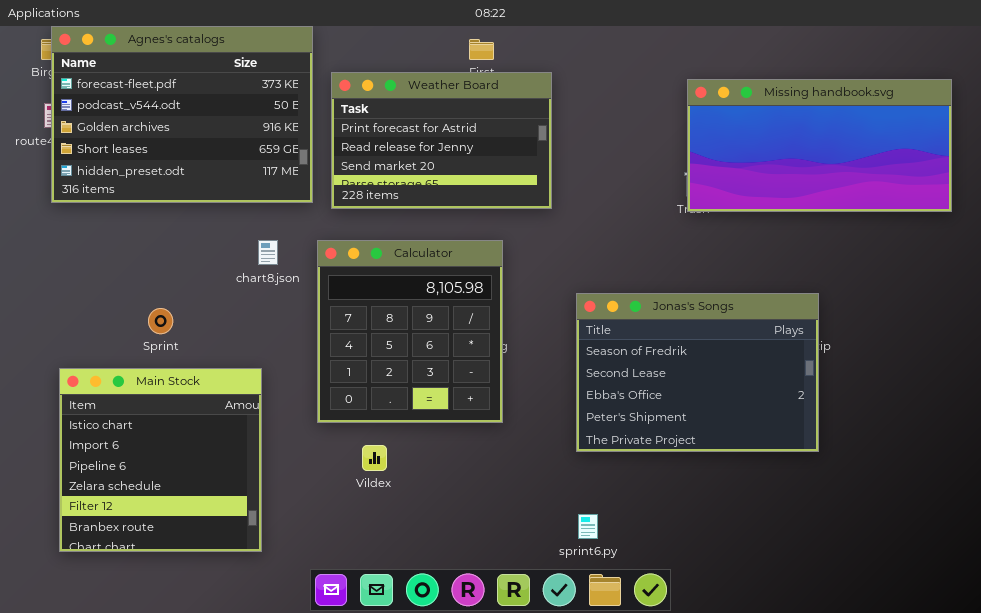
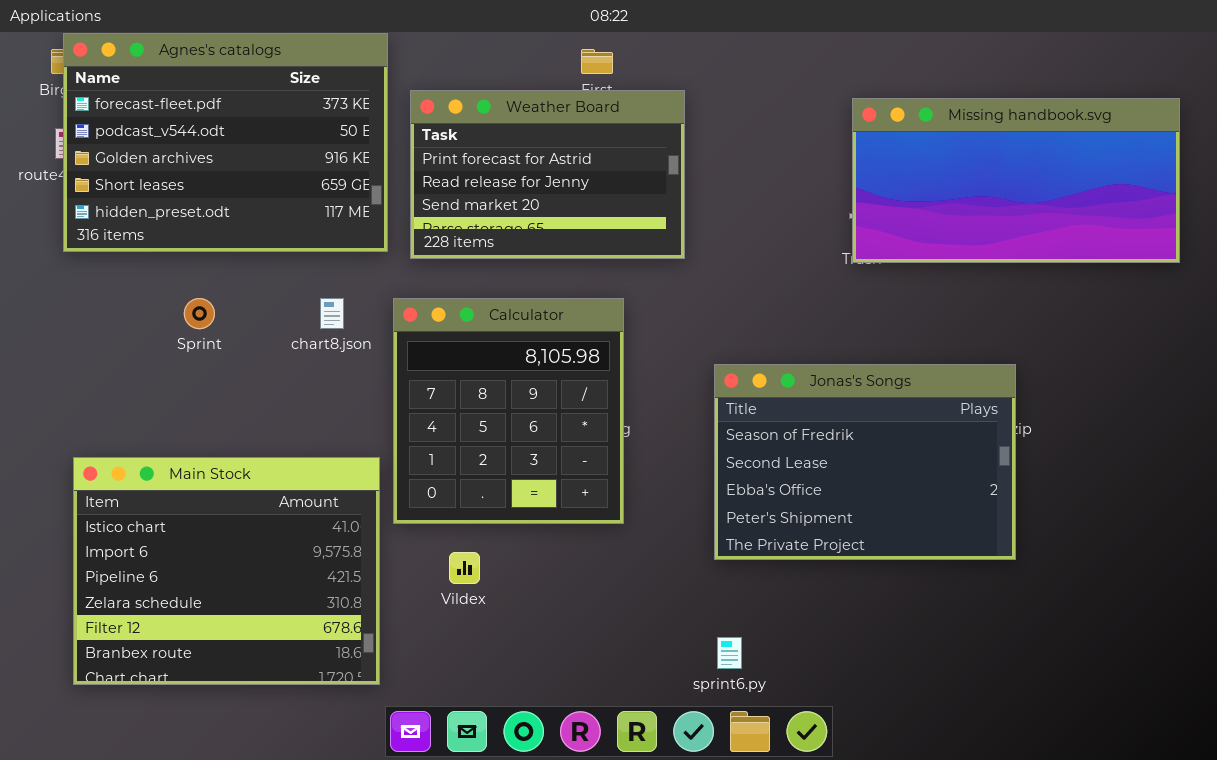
Sprint: [148,308,173,334] -> [184,298,215,329], moved
Main Stock: [59,368,262,552] -> [73,457,380,685], resized

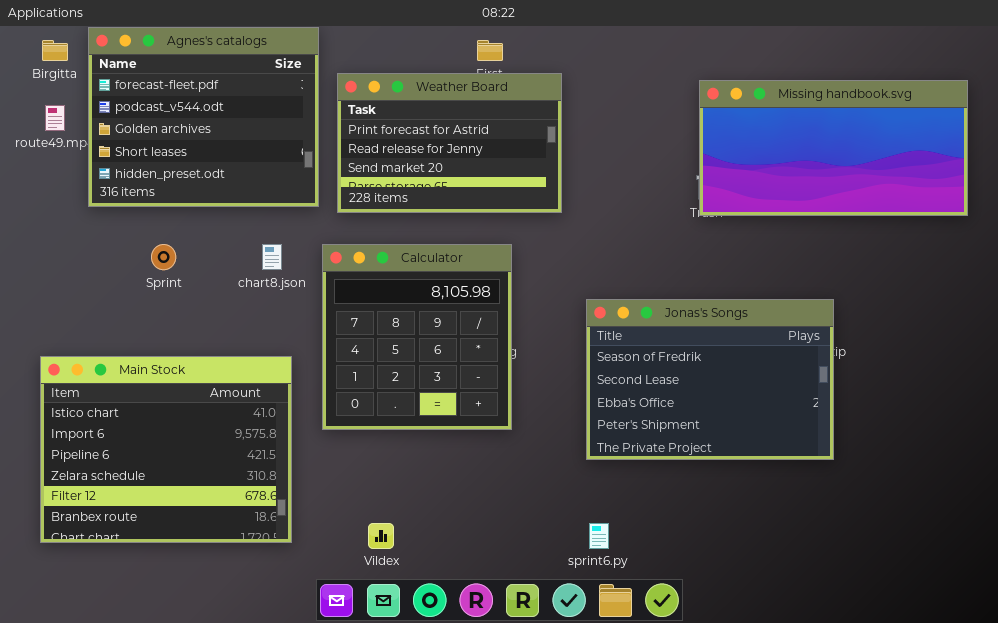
Agnes's catalogs: [63,33,388,252] -> [88,27,319,207], resized
Main Stock: [73,457,380,685] -> [40,356,292,543], moved
Vildex: [449,552,480,584] -> [368,523,394,549], moved

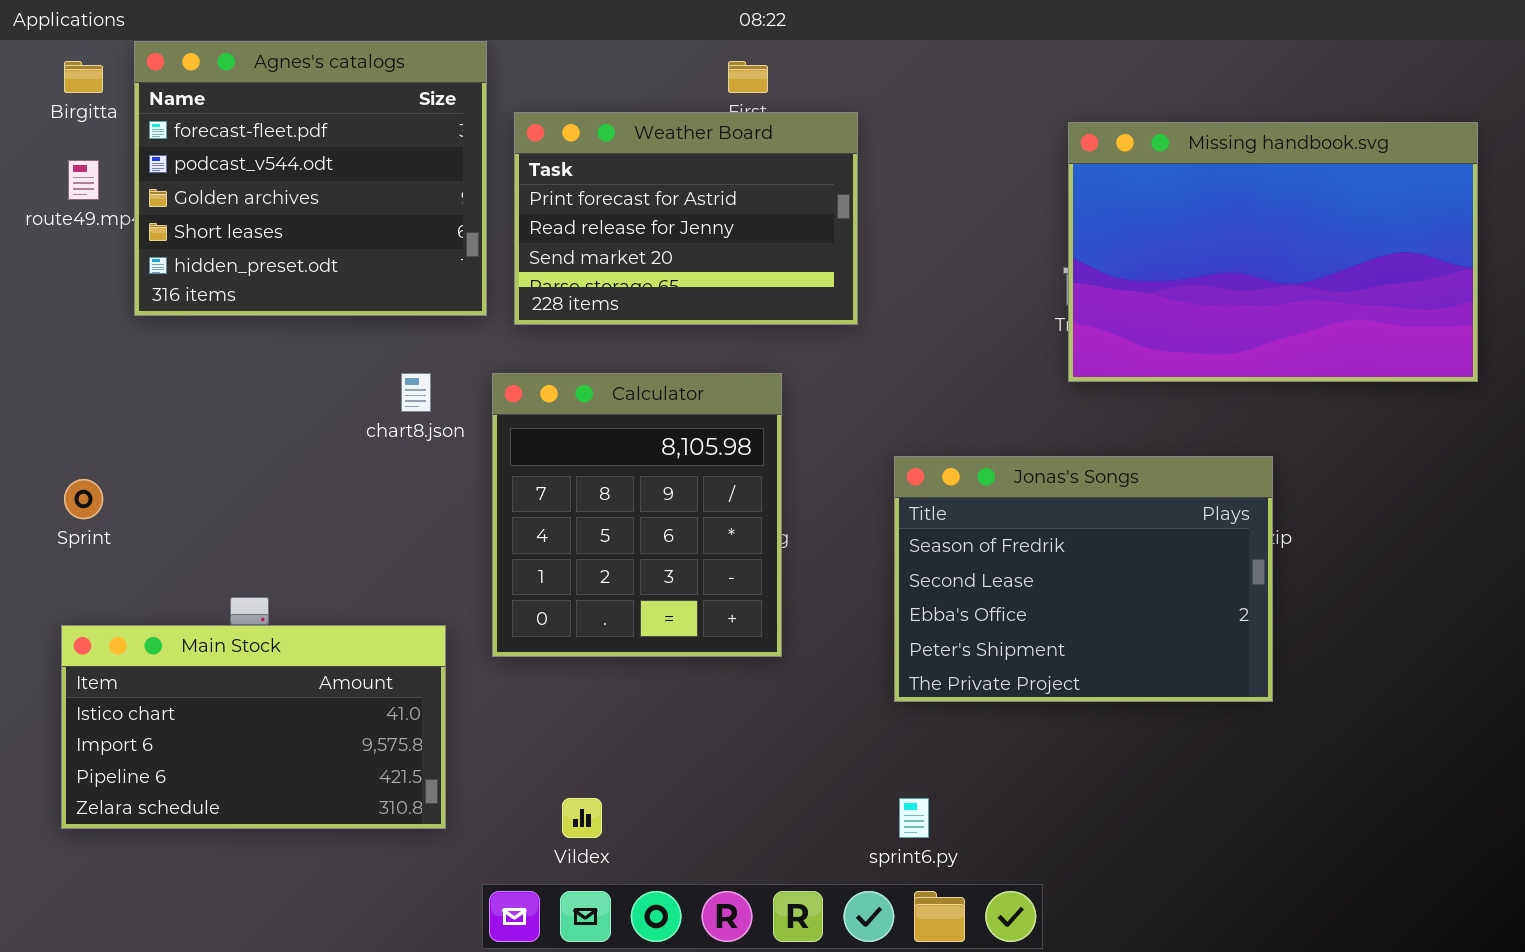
Missing handbook.svg: [699,80,968,216] -> [1068,122,1478,382], resized
Sprint: [151,244,176,270] -> [64,479,103,519], moved
Main Stock: [40,356,292,543] -> [61,625,446,829], resized

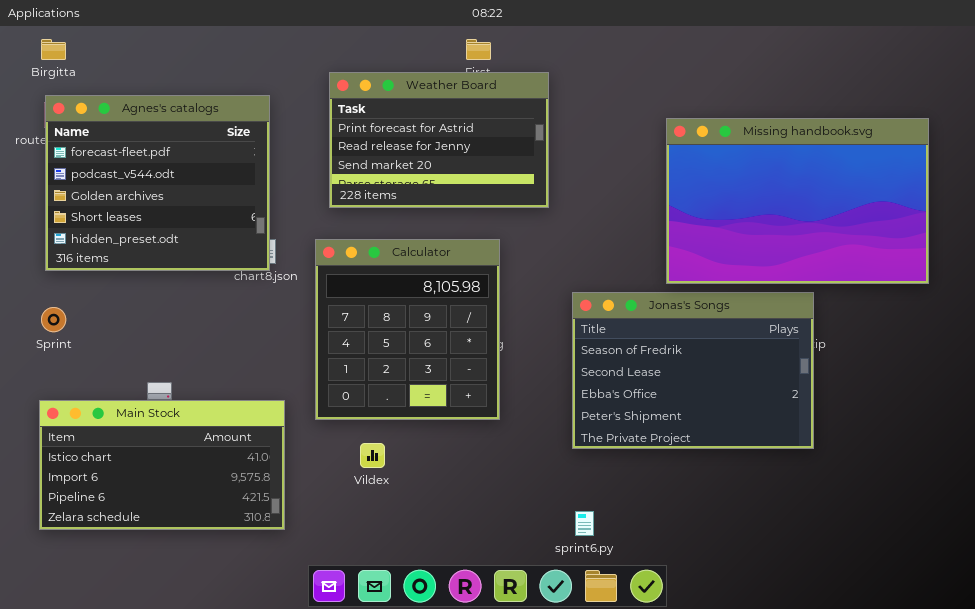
Agnes's catalogs: [134,41,487,316] -> [45,95,270,271], moved
Missing handbook.svg: [1068,122,1478,382] -> [666,118,929,284], moved
Vildex: [562,798,602,838] -> [360,443,385,468], moved

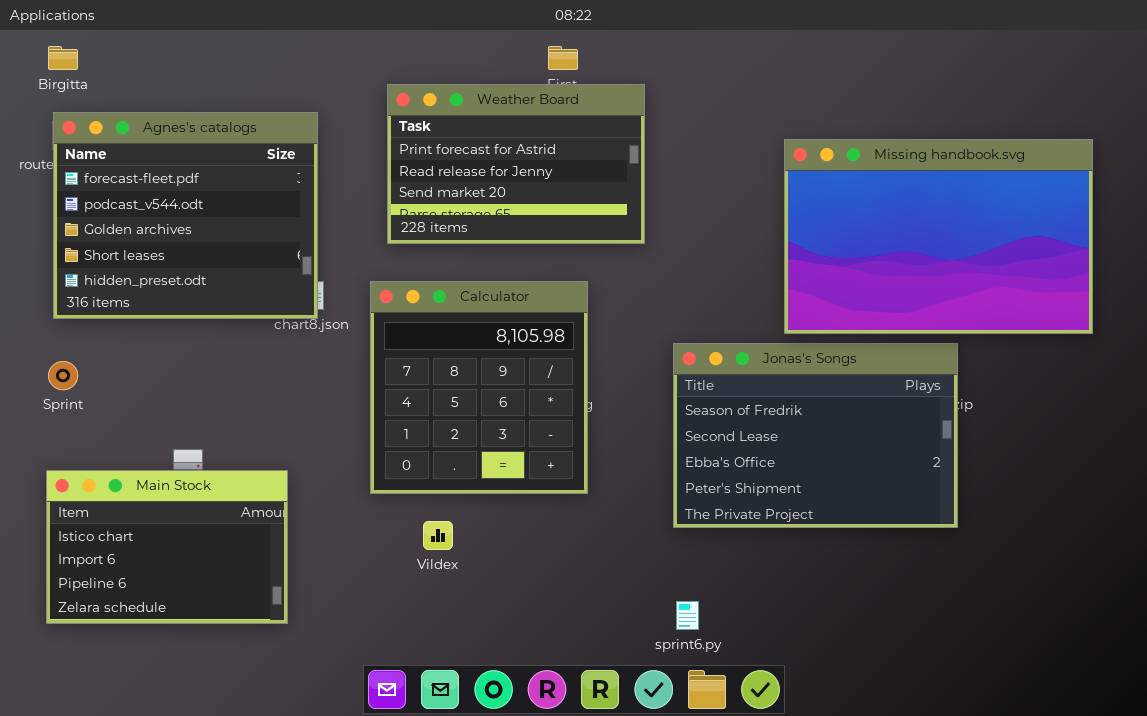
Main Stock: [39,400,285,530] -> [46,470,288,624], resized

